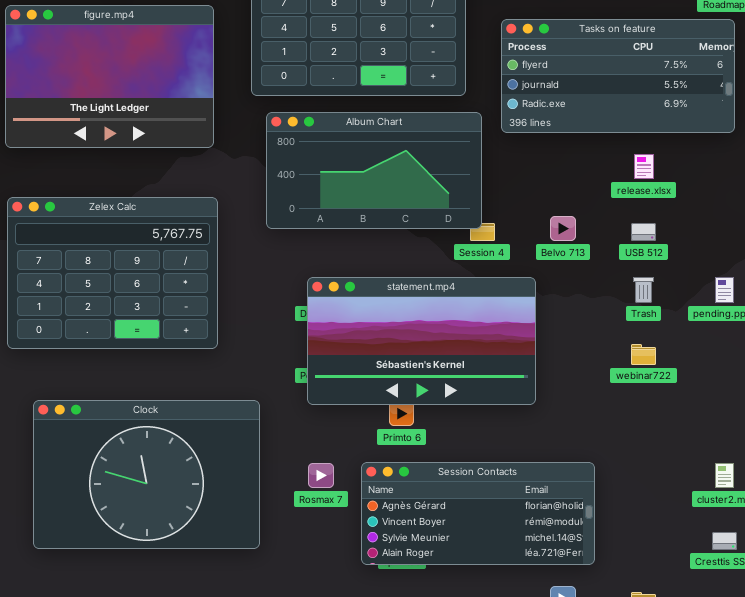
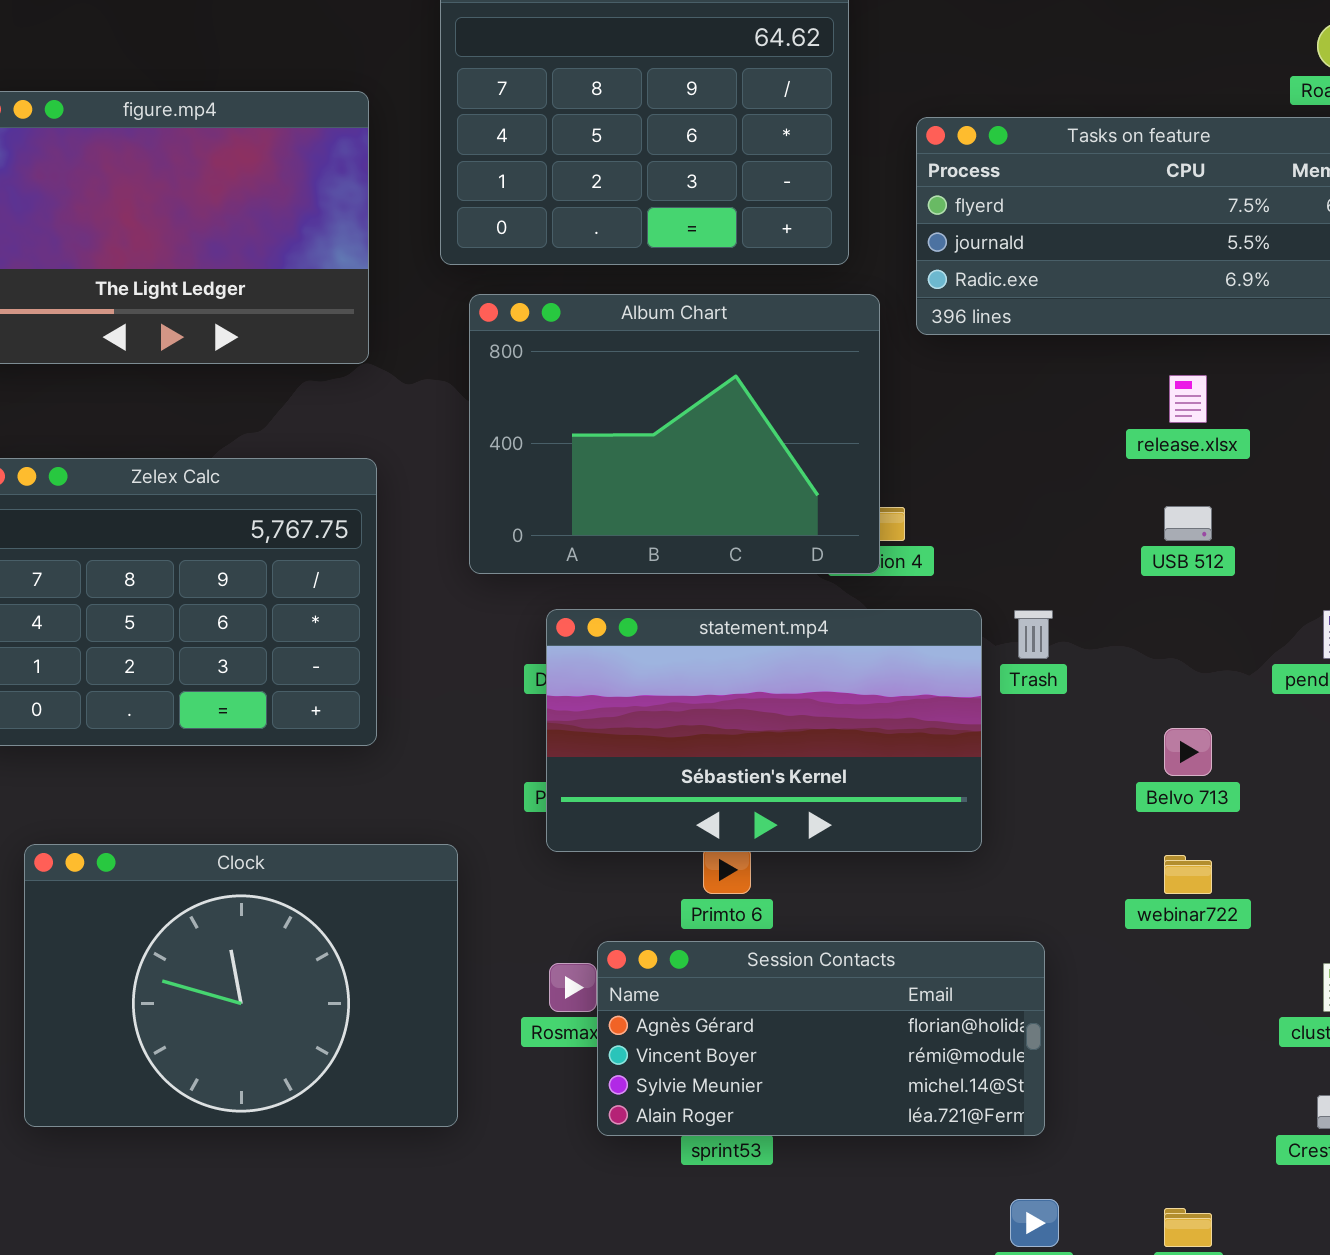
Album Chart: [266,112,482,229] -> [469,294,880,574], resized
Belvo 713: [550,216,576,241] -> [1164,728,1212,776], moved
Trash: [633,277,654,303] -> [1014,610,1053,659], moved
webinar722: [631,344,656,365] -> [1164,855,1212,894], moved
Session Contacts: [361,462,595,565] -> [597,941,1045,1136], moved

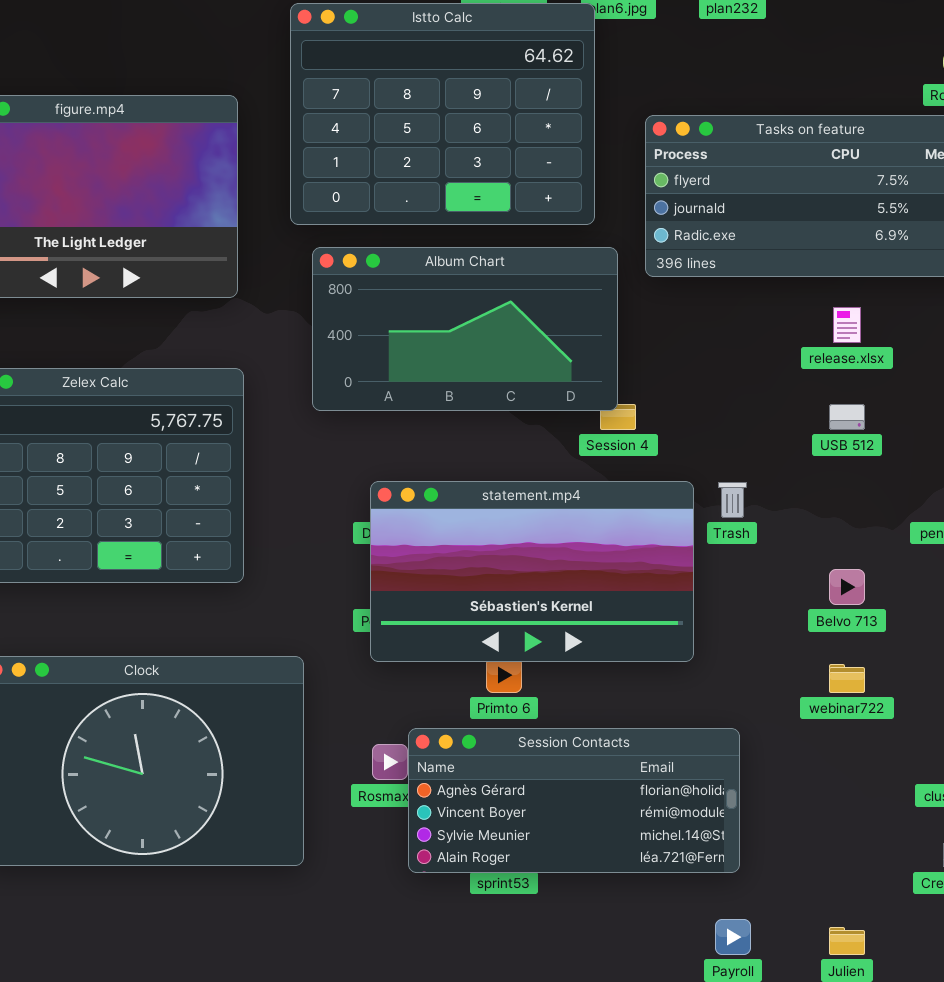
Album Chart: [469,294,880,574] -> [312,247,618,411], resized

